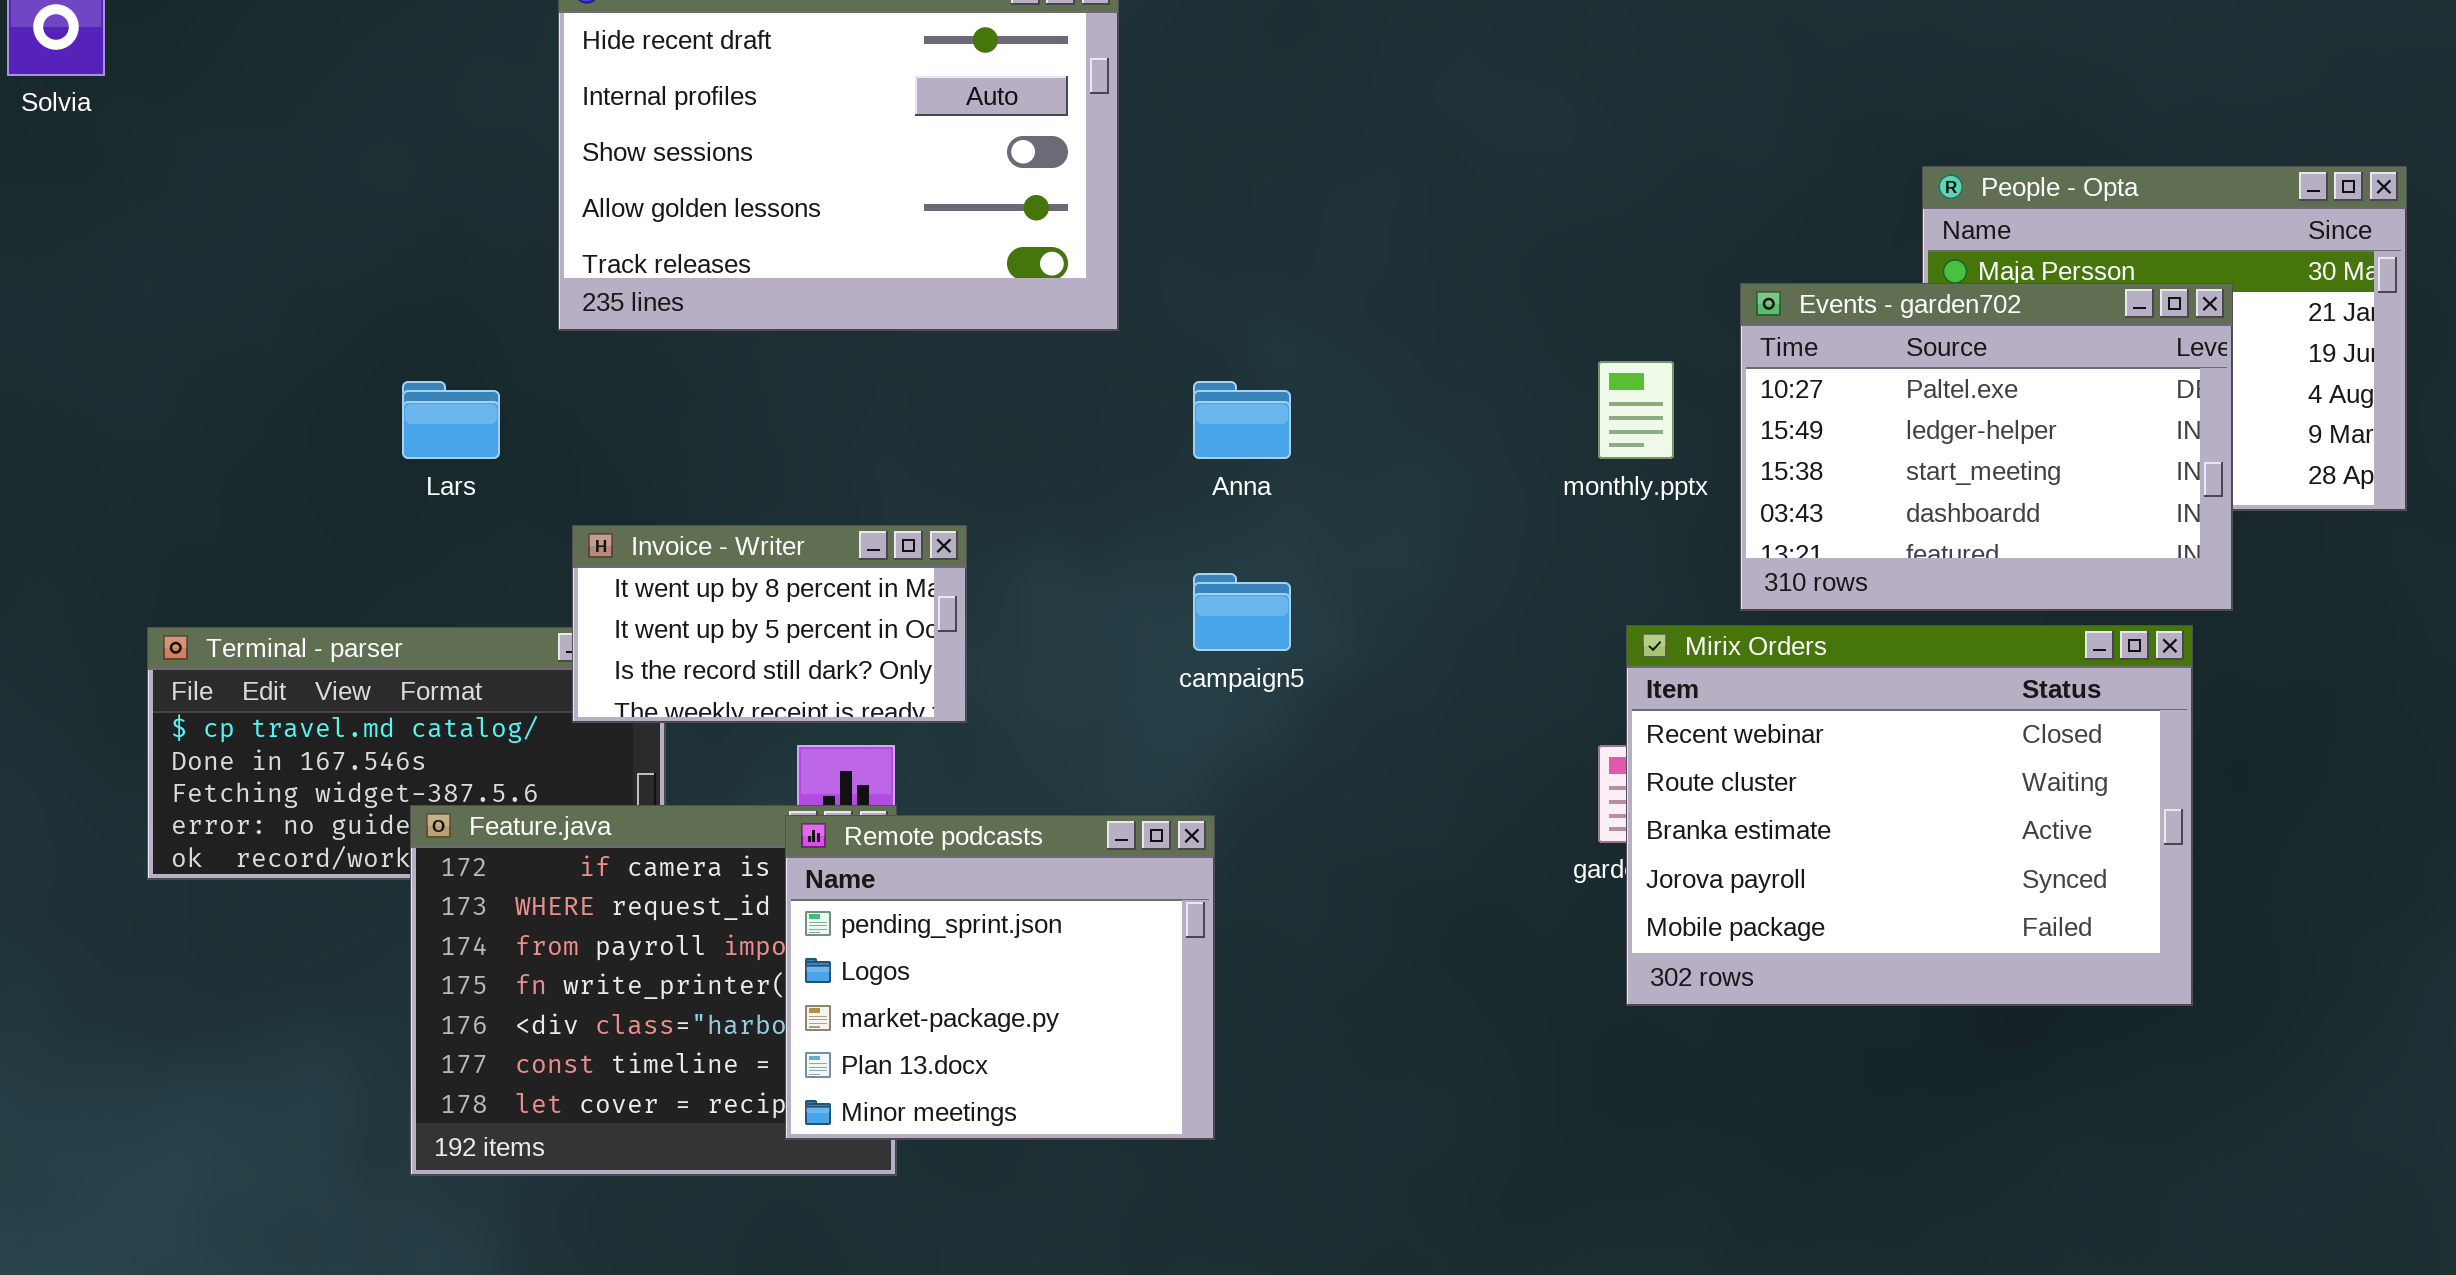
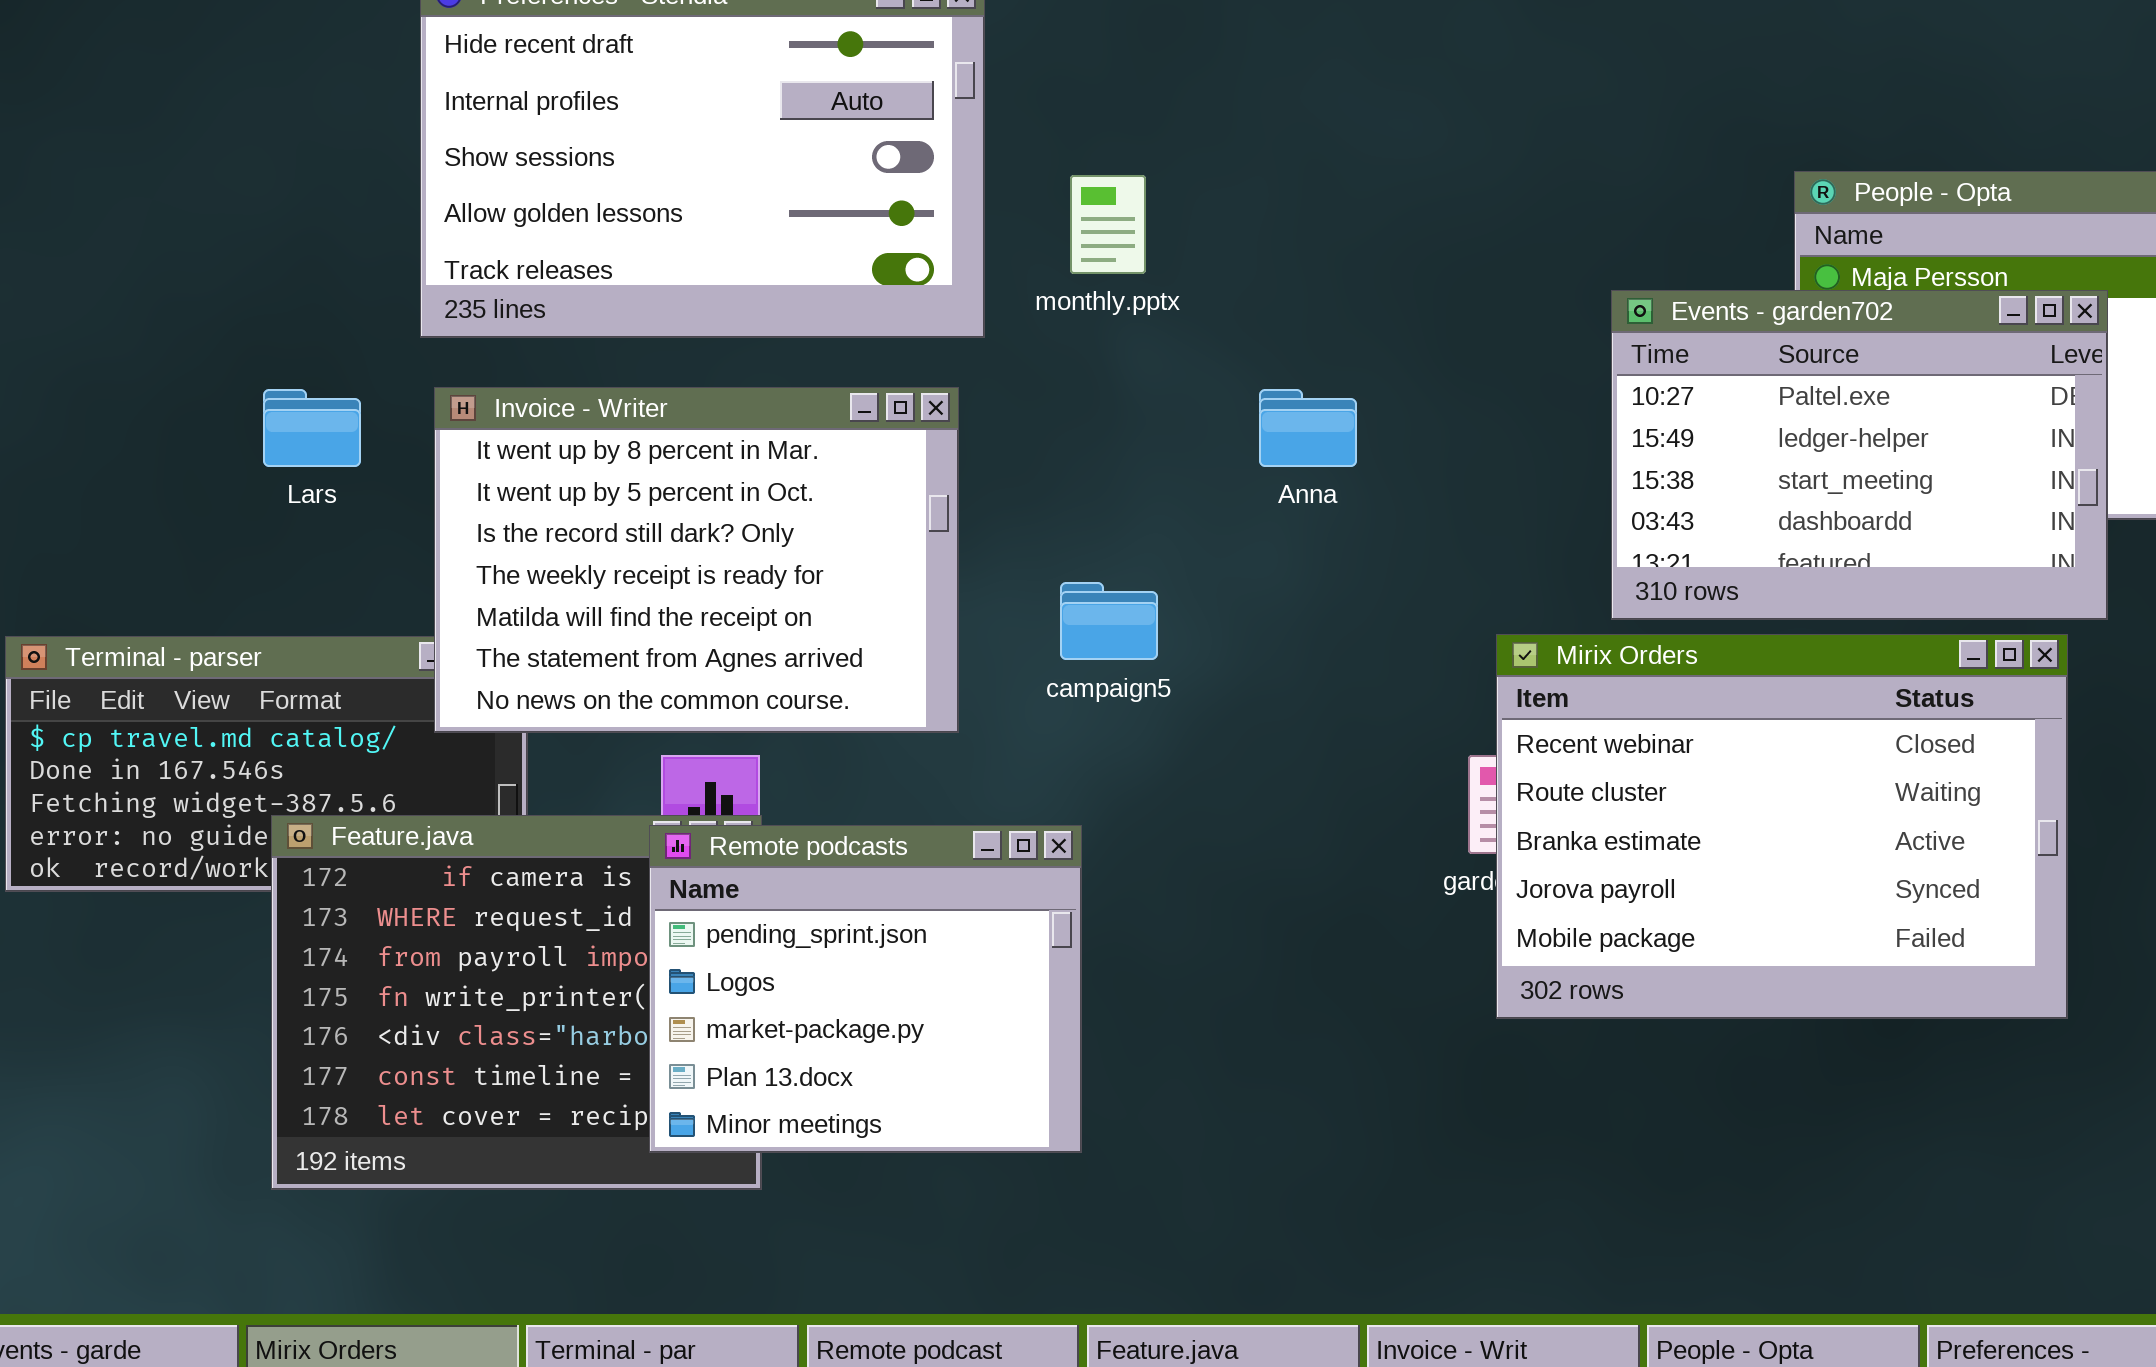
monthly.pptx: [1598,361,1674,459] -> [1070,175,1146,274], moved
Anna: [1193,381,1291,459] -> [1259,389,1357,467], moved
Invoice - Writer: [572,525,967,723] -> [434,387,959,733], resized

